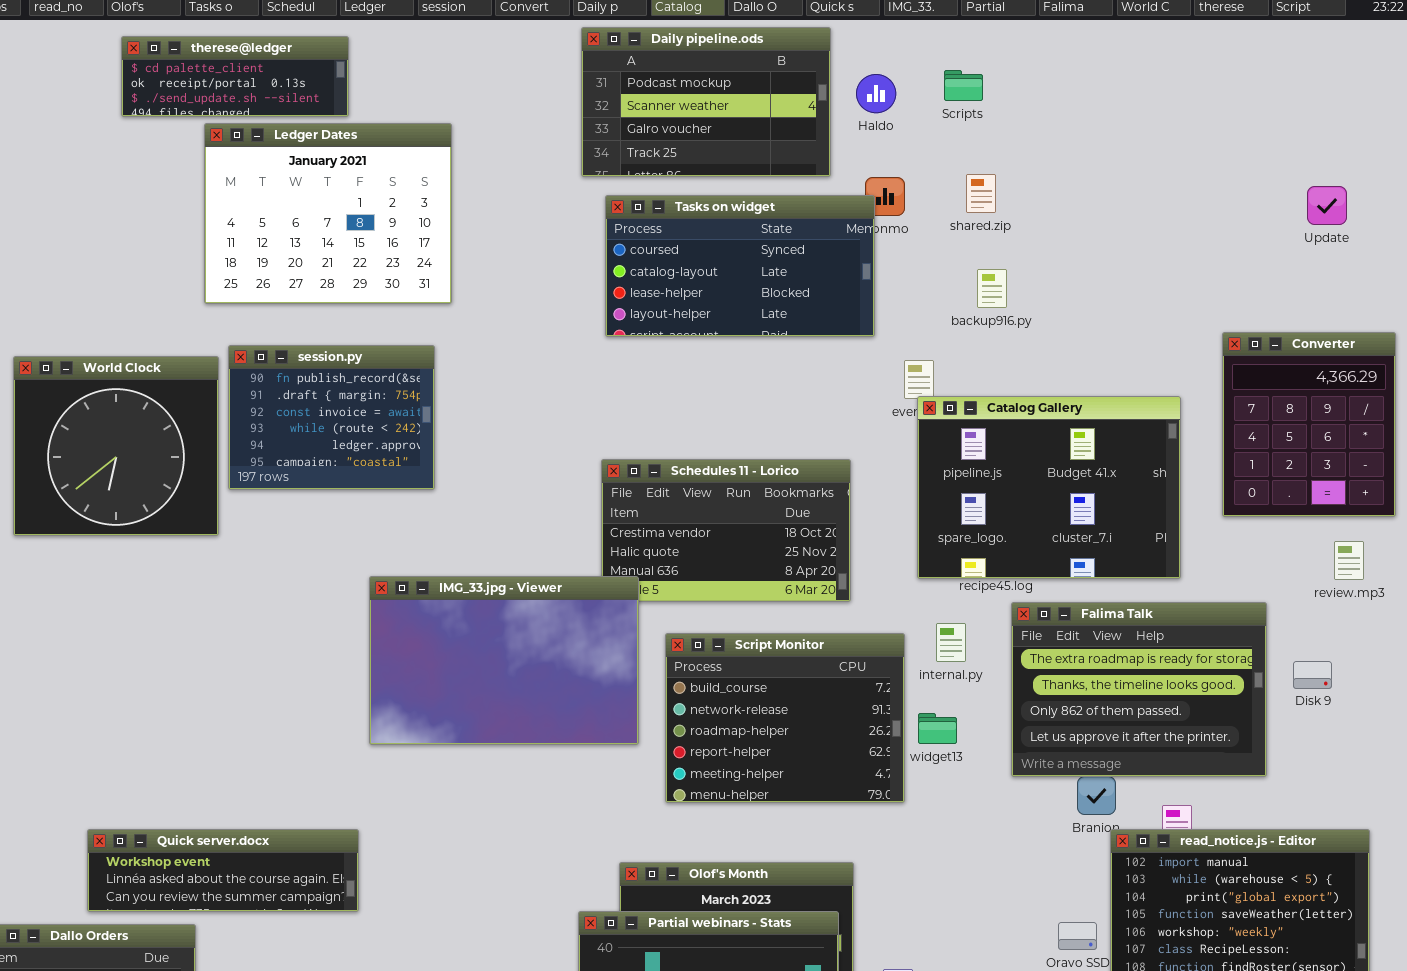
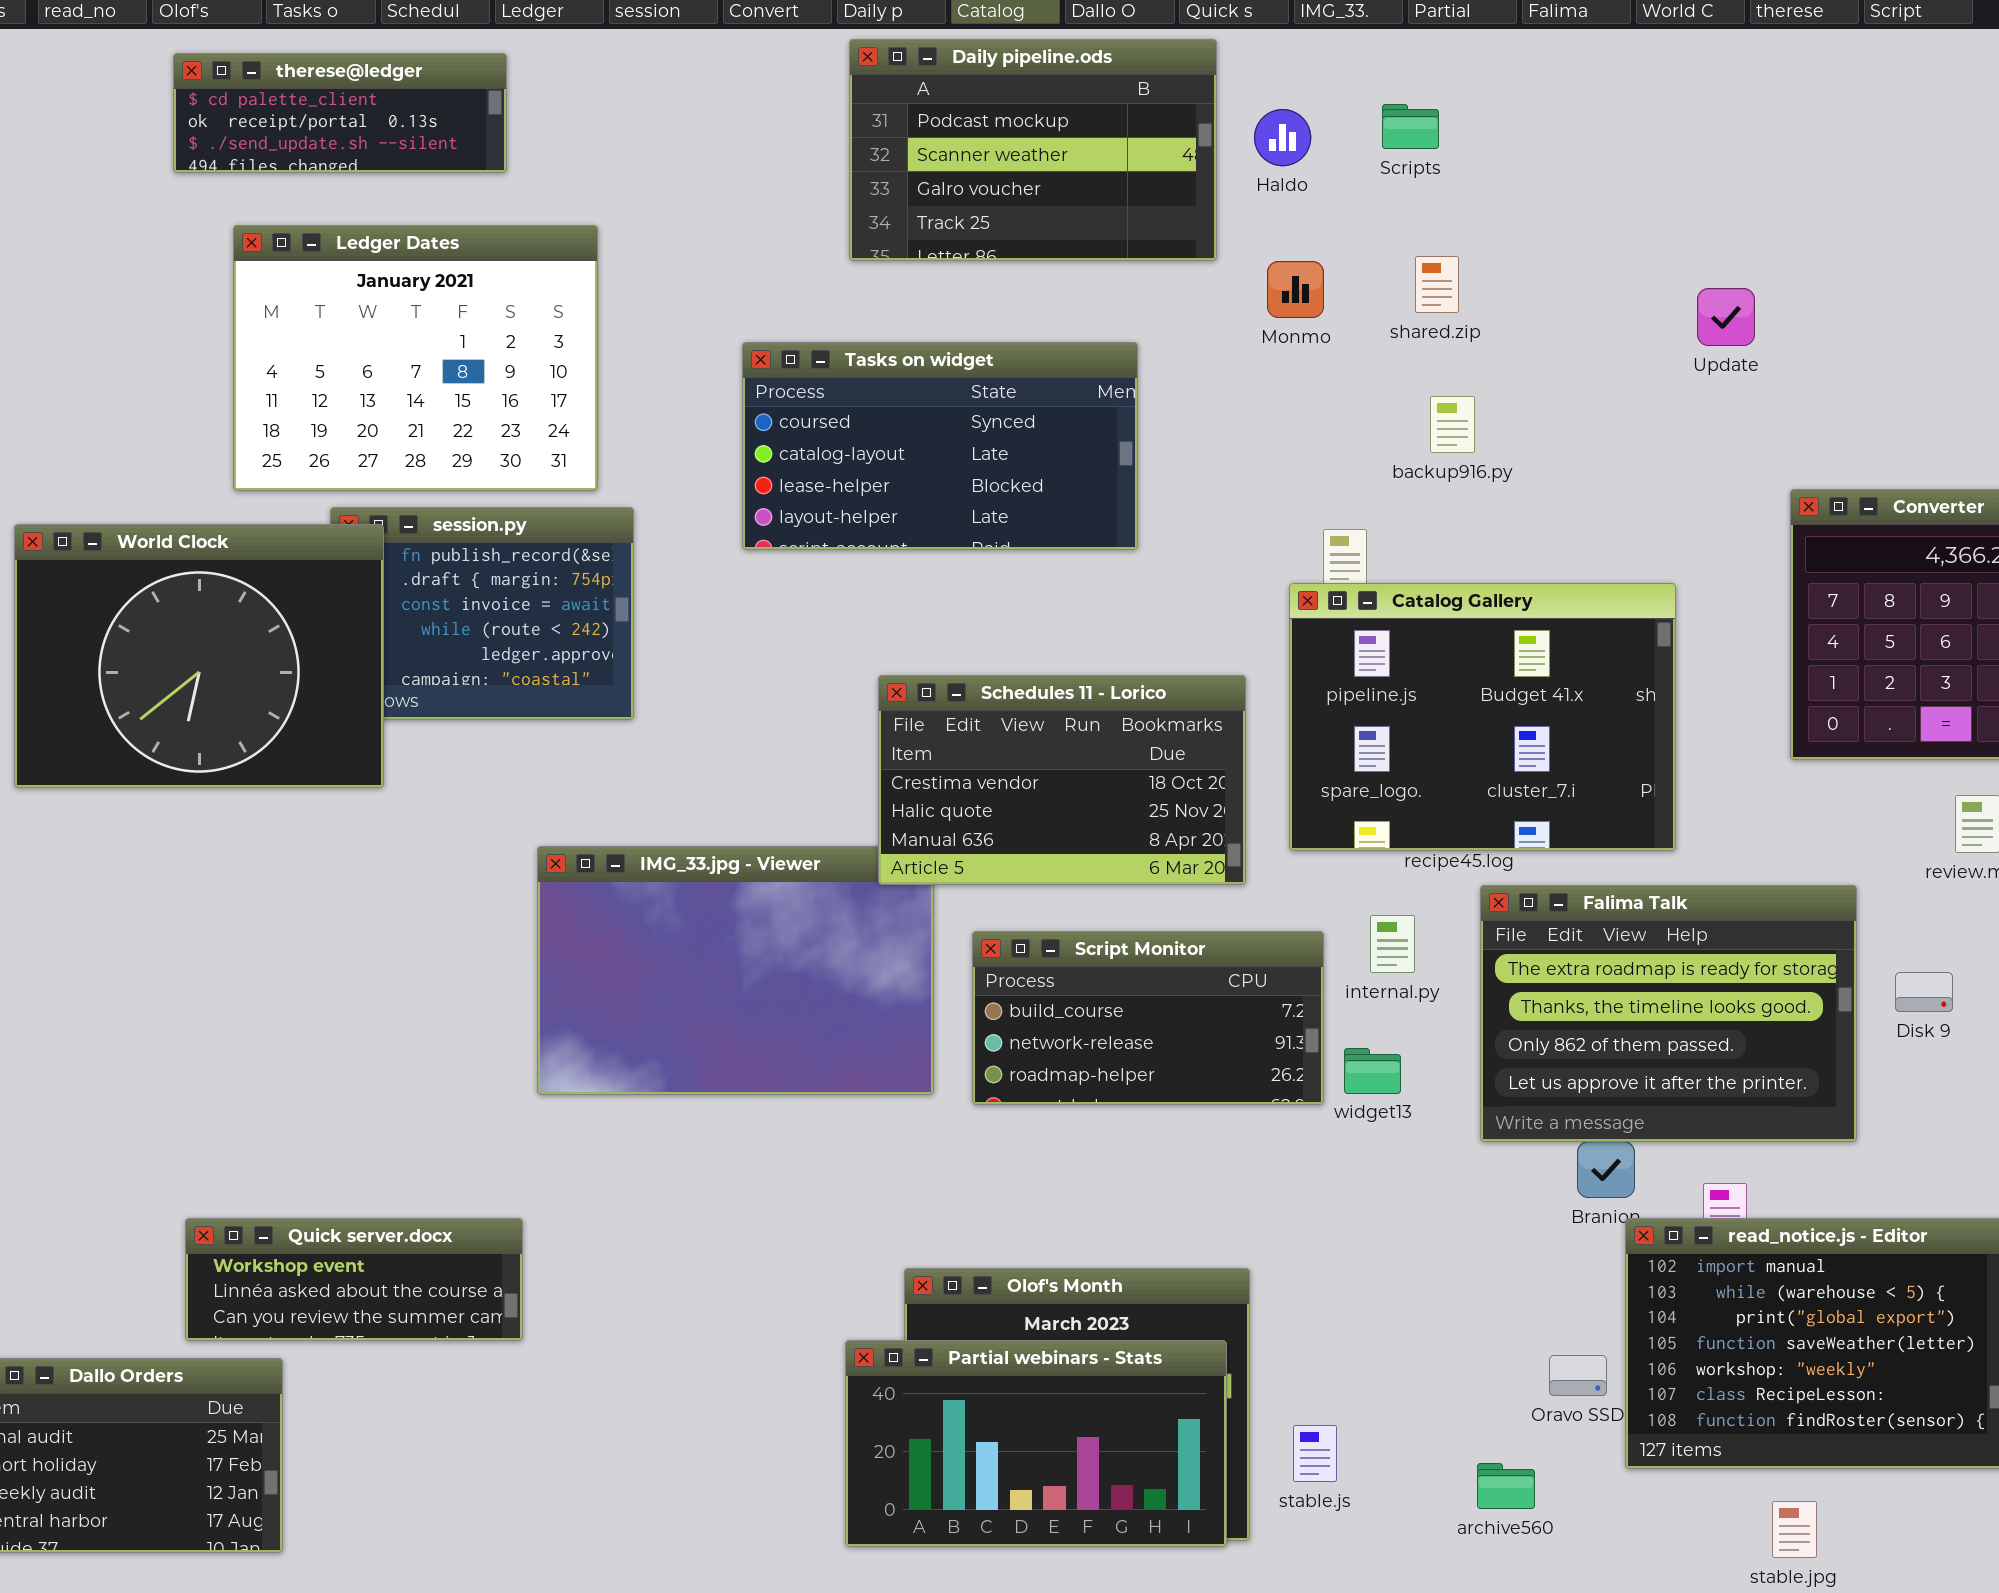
Ledger Dates: [204,123,452,304] -> [233,225,598,491], moved
Update: [1307,186,1347,225] -> [1697,288,1755,346], moved
Tasks on widget: [605,195,875,337] -> [742,342,1138,550], moved
World Clock: [13,356,219,536] -> [14,524,384,788], resized
Catalog Gallery: [917,396,1181,579] -> [1289,583,1676,851], moved
Schedules 11 - Lorico: [601,459,851,602] -> [878,675,1246,885], raised
Script Monitor: [665,633,905,803] -> [972,931,1324,1105], resized
Quick server.docx: [87,829,359,912] -> [185,1218,523,1341], resized

